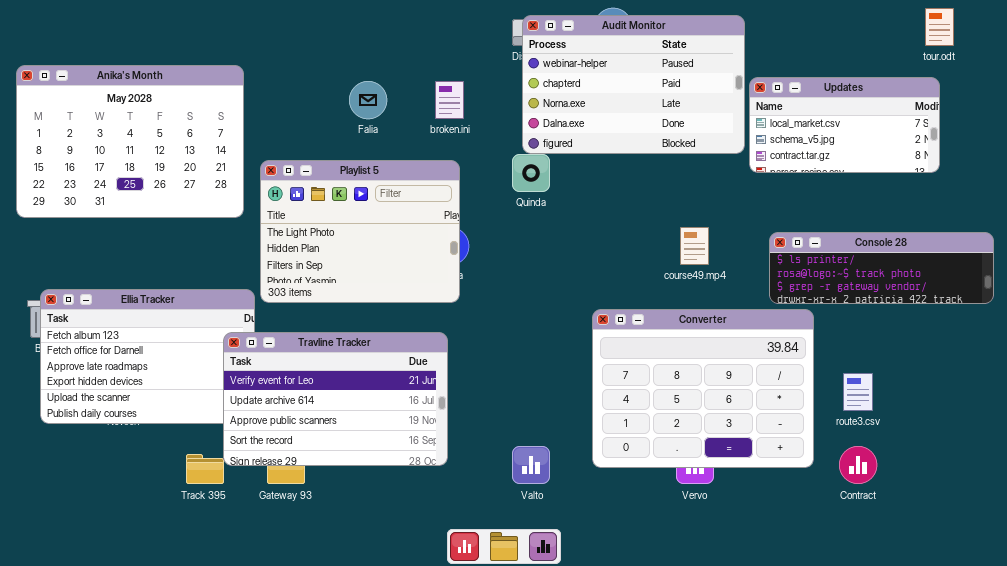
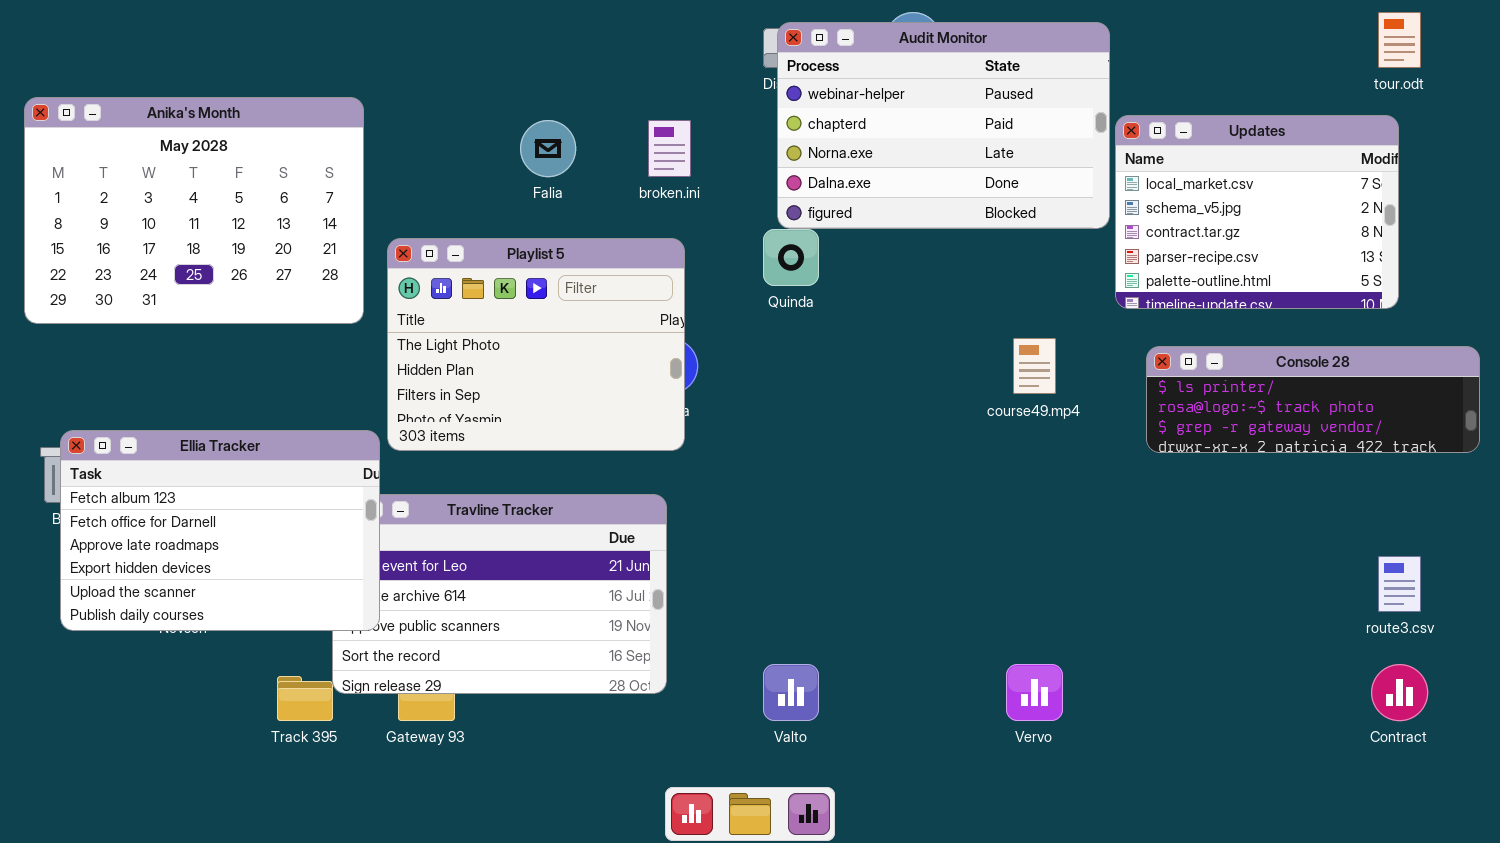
Updates: [749,77,940,173] -> [1115,115,1399,309], resized
Ellia Tracker: [40,289,255,424] -> [60,430,380,631], raised
Converter: [592,309,814,468] -> none, closed
route3.csv: [843,373,873,411] -> [1378,556,1421,612], moved
Contract: [839,446,877,484] -> [1371,664,1428,721], moved

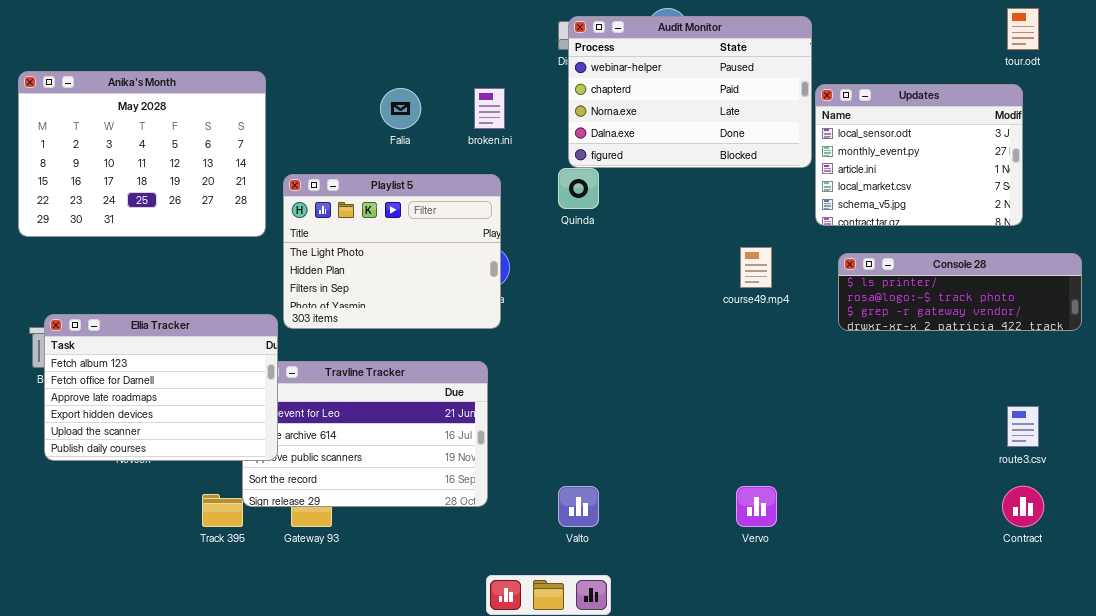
Updates: [1115,115,1399,309] -> [815,84,1023,226], scrolled up 3 rows

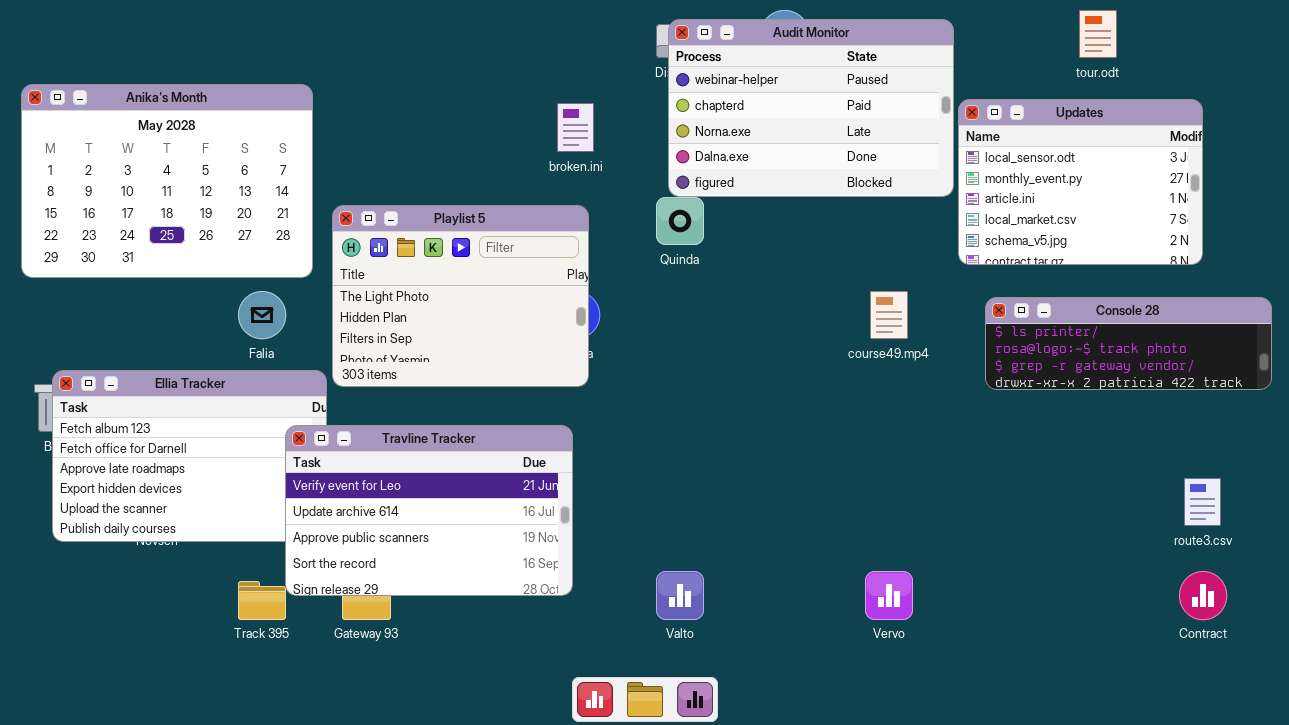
tour.odt: [1007,8,1039,50] -> [1079,10,1117,58], moved
Falia: [380,88,421,129] -> [238,291,286,339], moved
Travline Tracker: [242,361,488,507] -> [285,425,573,596], raised

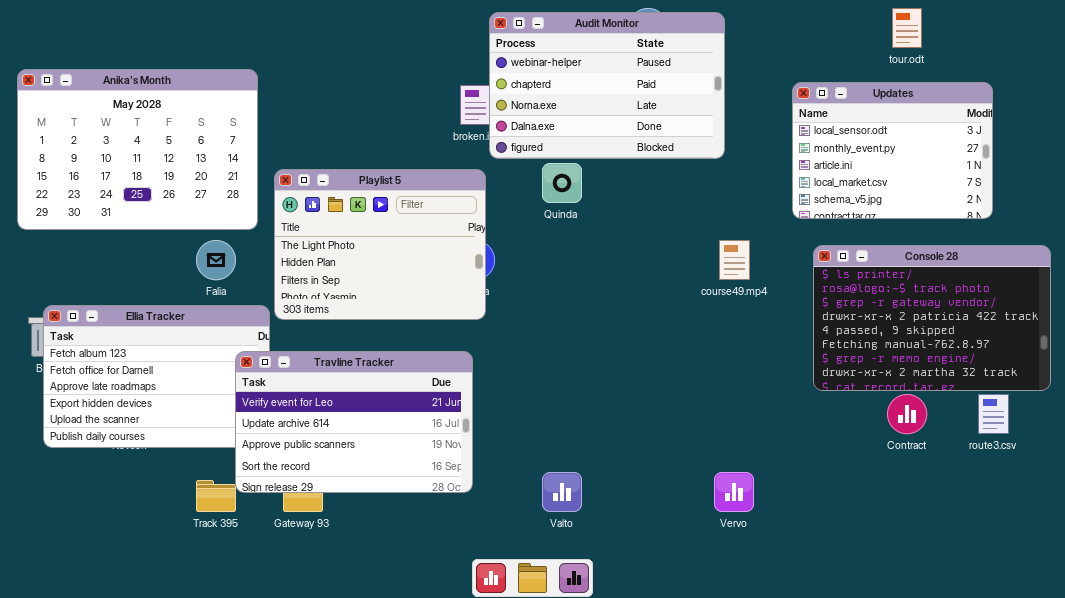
Audit Monitor: [668,19,954,197] -> [489,12,725,159], moved
Console 28: [985,297,1272,390] -> [813,245,1051,391], resized
Contract: [1179,571,1227,620] -> [887,394,927,434], moved

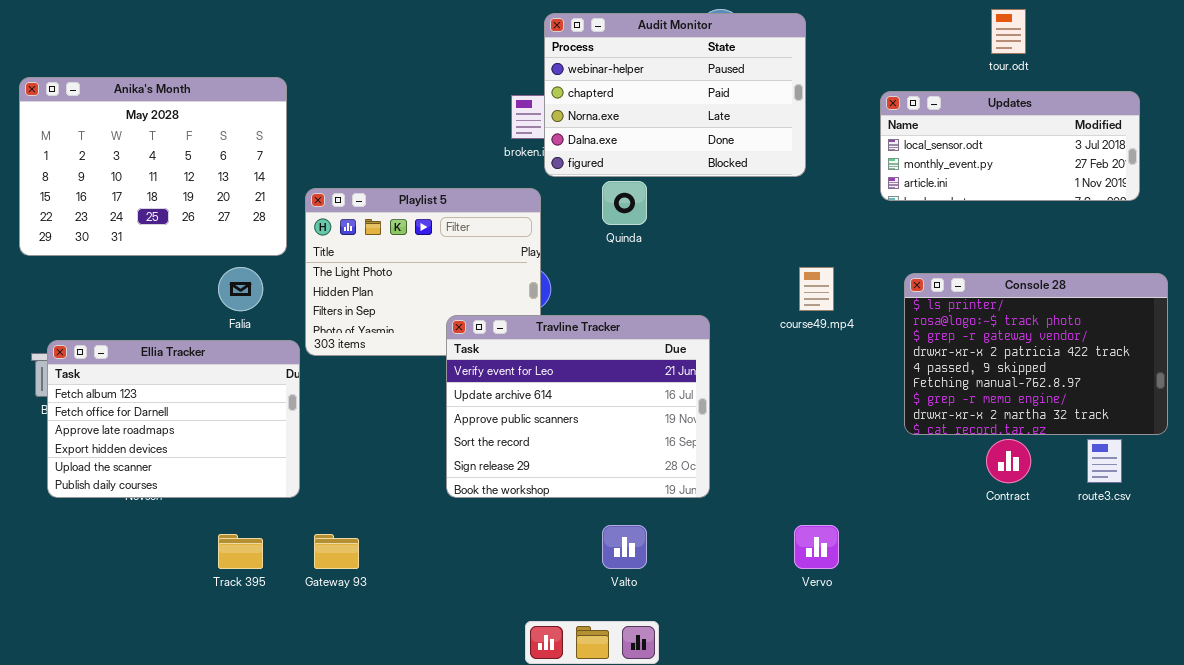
Updates: [792,82,993,219] -> [880,91,1140,201], resized
Travline Tracker: [235,351,473,493] -> [446,315,710,498], moved, resized

